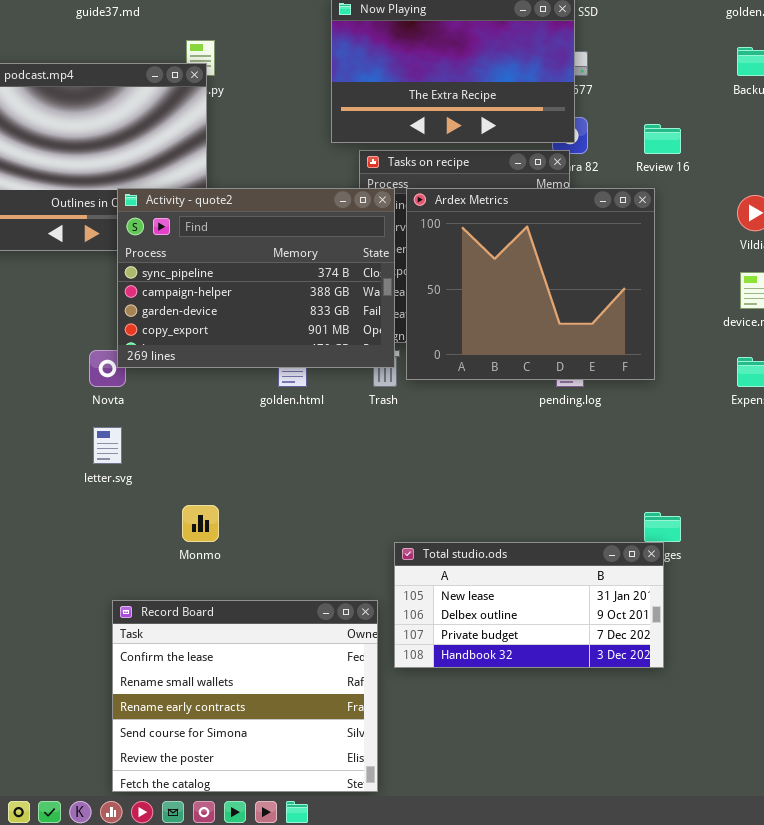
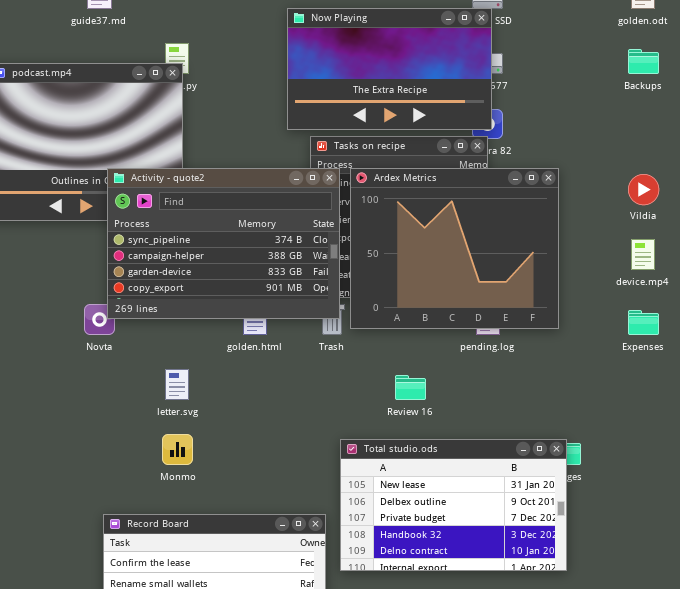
Review 16: [644,124,681,154] -> [395,375,426,400], moved
letter.svg: [93,427,122,464] -> [165,369,189,400], moved
Total studio.ods: [394,542,664,668] -> [340,439,567,571], resized

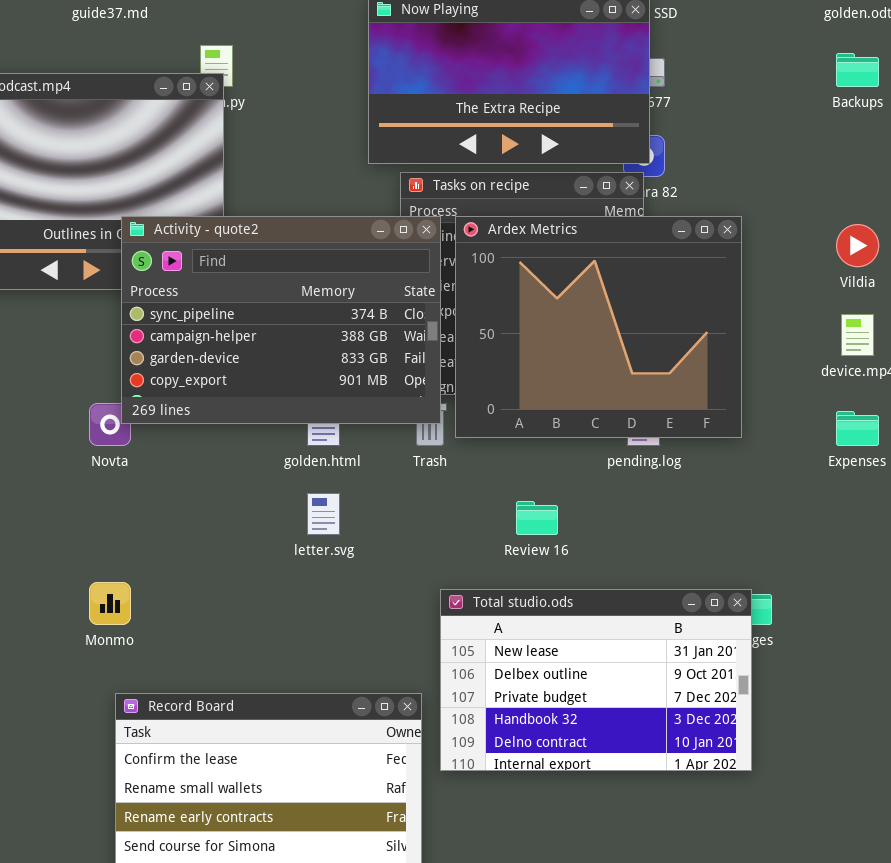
letter.svg: [165,369,189,400] -> [307,493,340,535], moved
Monmo: [162,434,193,465] -> [89,582,131,625], moved

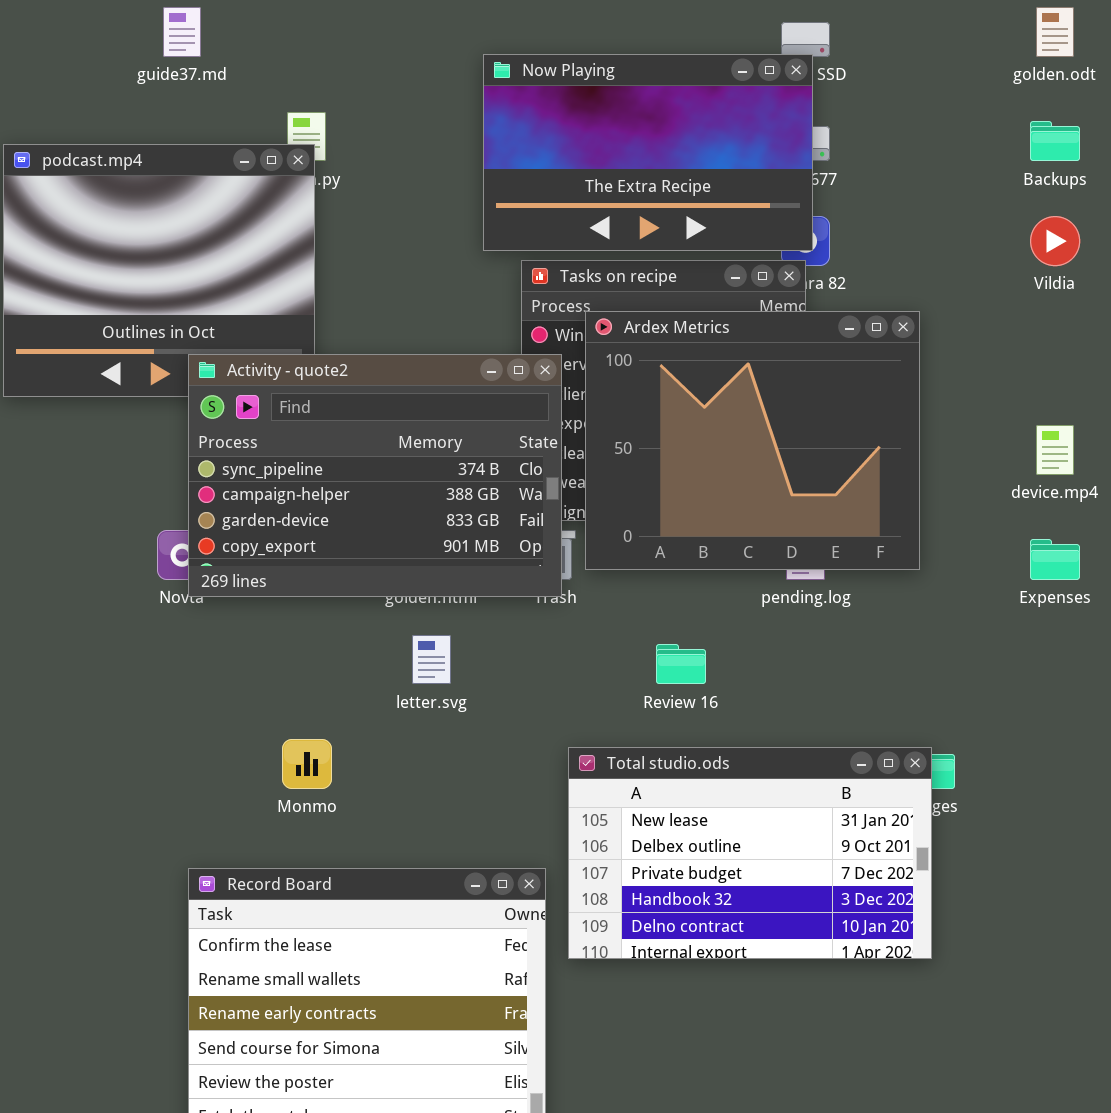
Activity - quote2: [121,216,441,424] -> [188,354,562,597], moved
Vildia: [836,224,879,267] -> [1030,216,1080,266], moved
Monmo: [89,582,131,625] -> [282,739,332,789], moved

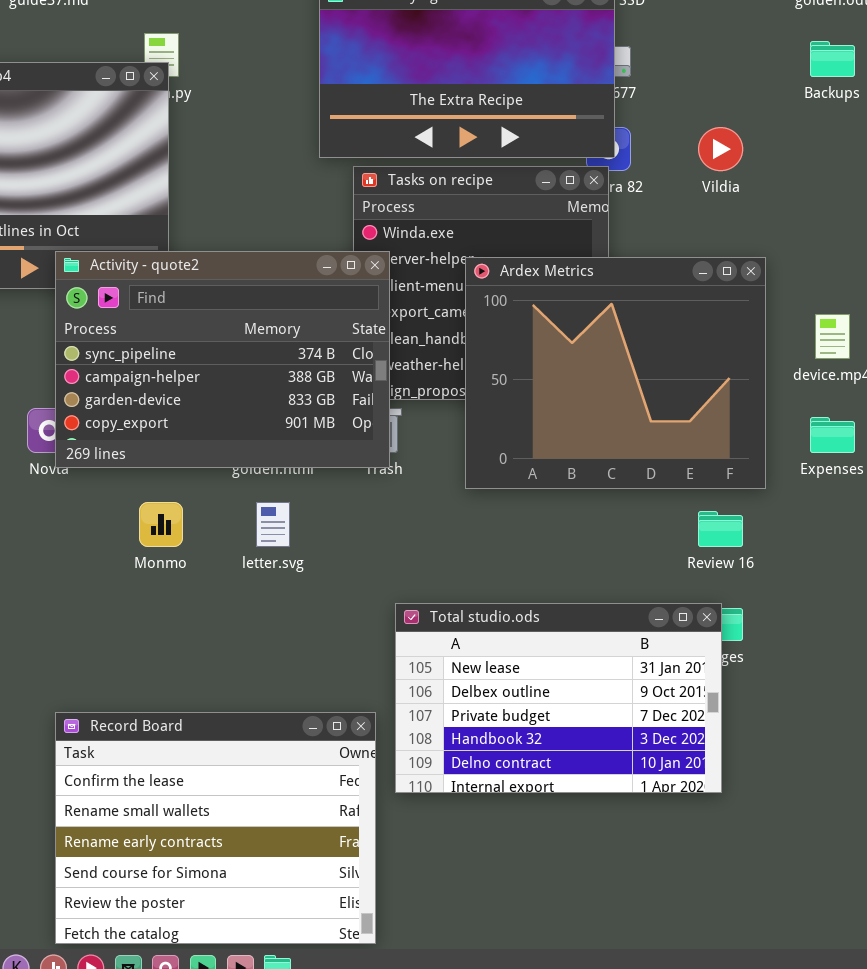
Vildia: [1030,216,1080,266] -> [698,127,743,171], moved
Ardex Metrics: [585,311,920,570] -> [465,257,766,489], moved
Review 16: [656,644,706,684] -> [698,511,743,547], moved
Monmo: [282,739,332,789] -> [139,502,183,547], moved

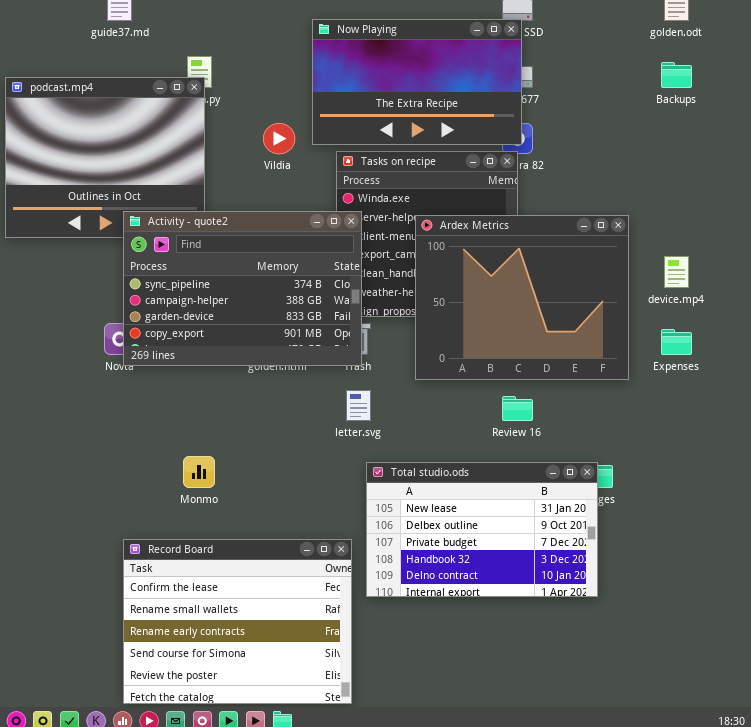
Vildia: [698,127,743,171] -> [263,123,295,154], moved
Monmo: [139,502,183,547] -> [183,456,215,488], moved
letter.svg: [256,502,290,547] -> [346,390,371,421], moved
Review 16: [698,511,743,547] -> [502,396,533,421], moved

